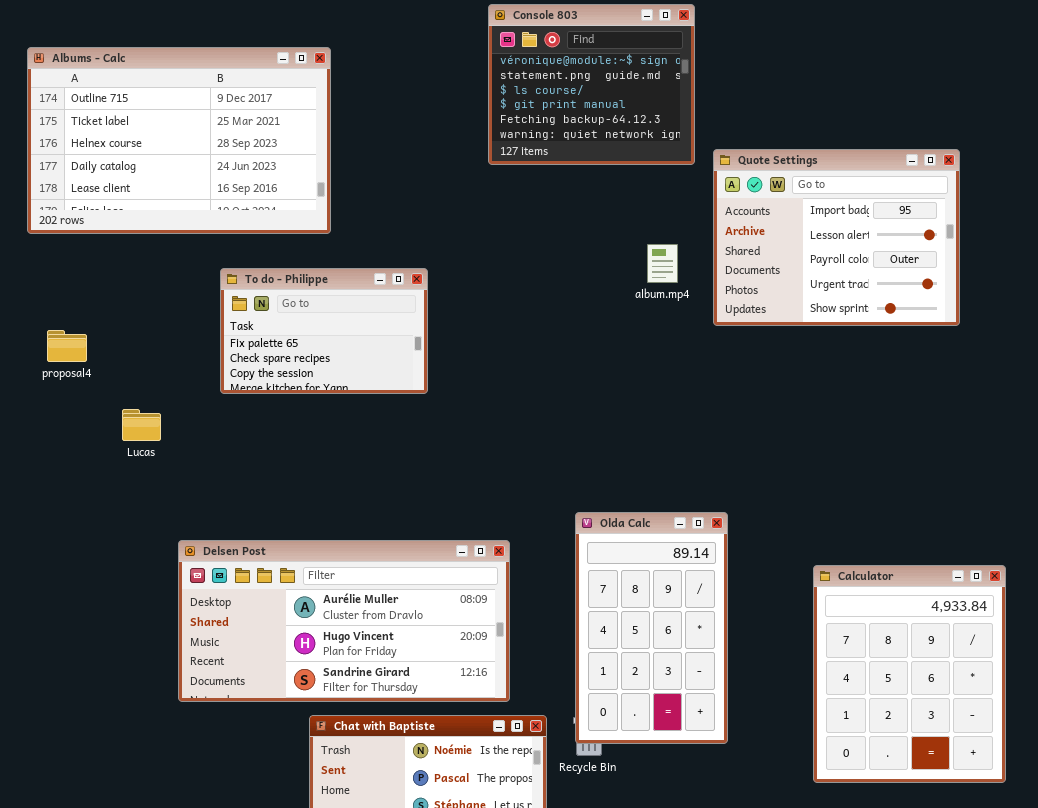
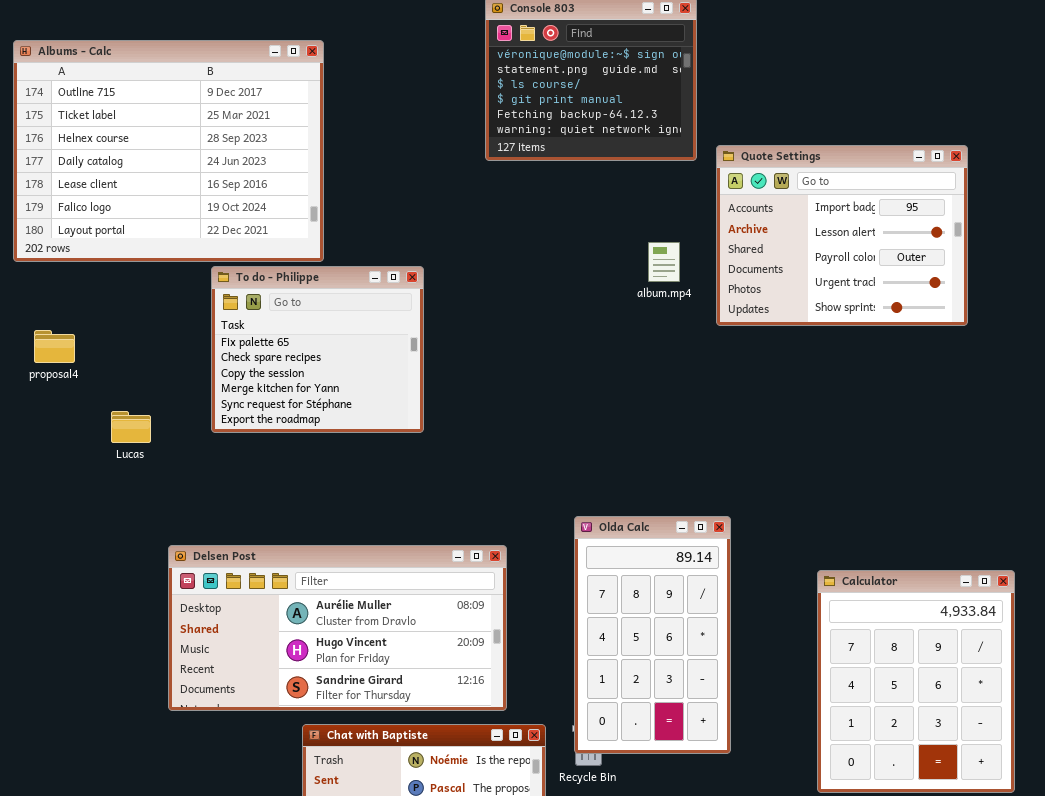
Albums - Calc: [27,47,331,234] -> [13,40,324,262], resized
To do - Philippe: [220,268,428,394] -> [211,266,424,433], resized

